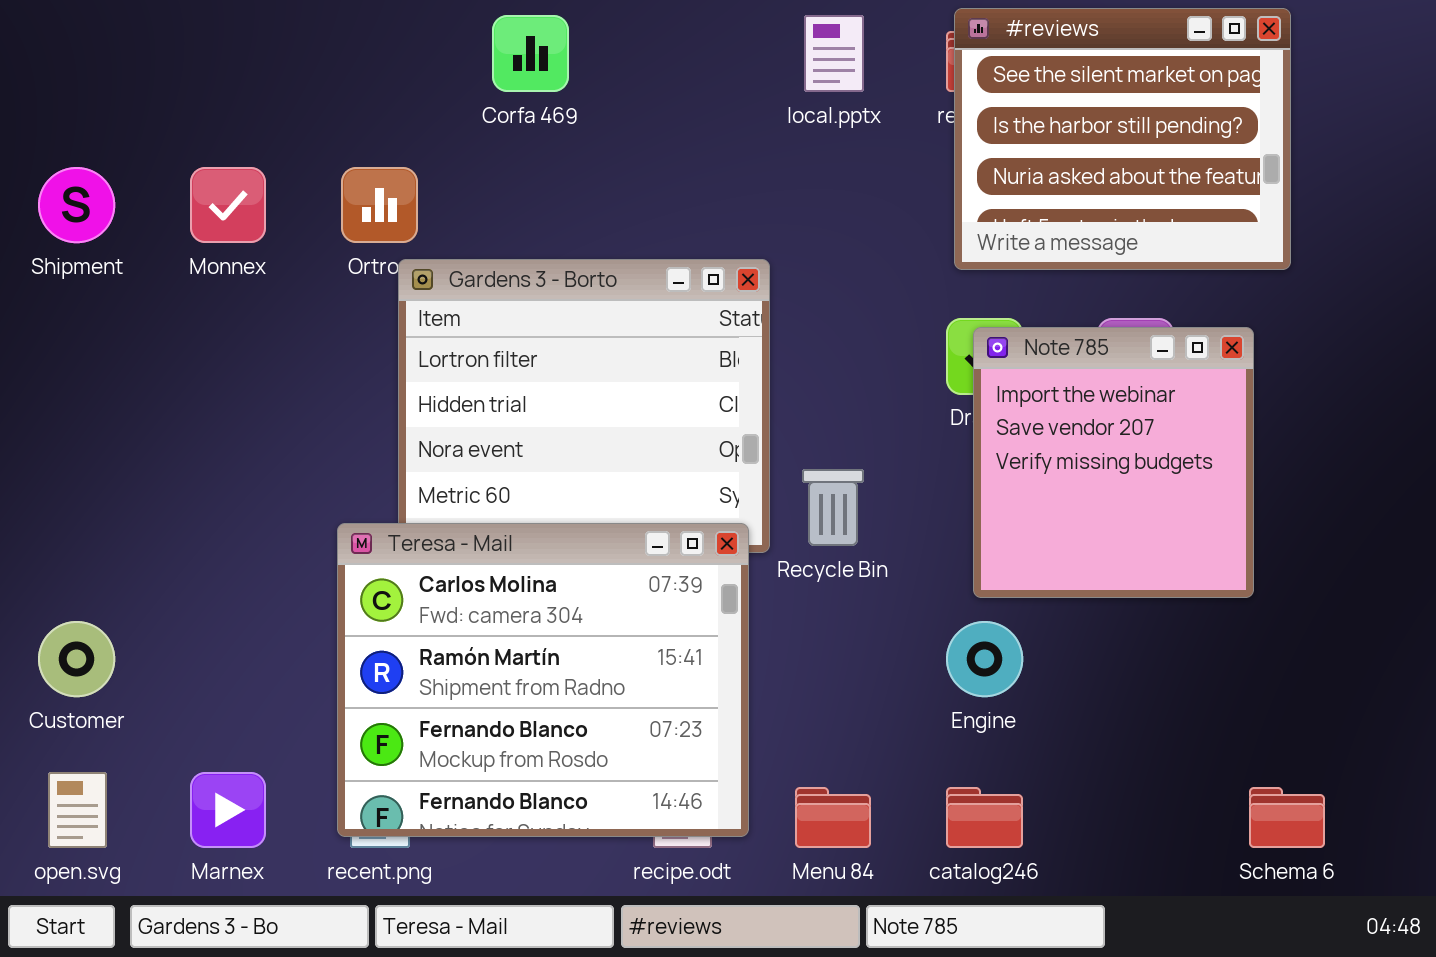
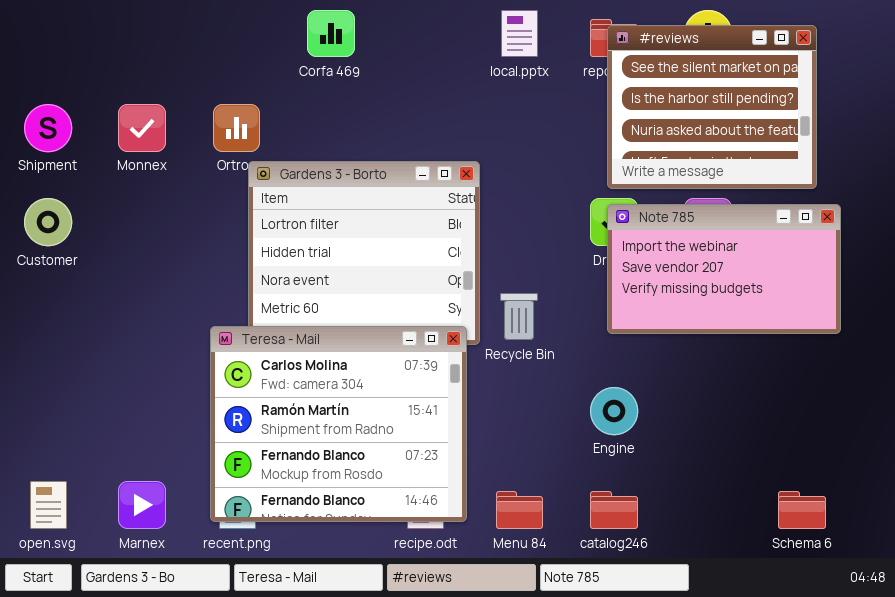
#reviews: [954,8,1291,270] -> [607,25,817,189], moved
Note 785: [973,327,1254,598] -> [607,204,841,334], resized
Customer: [38,621,115,697] -> [24,198,72,246], moved

